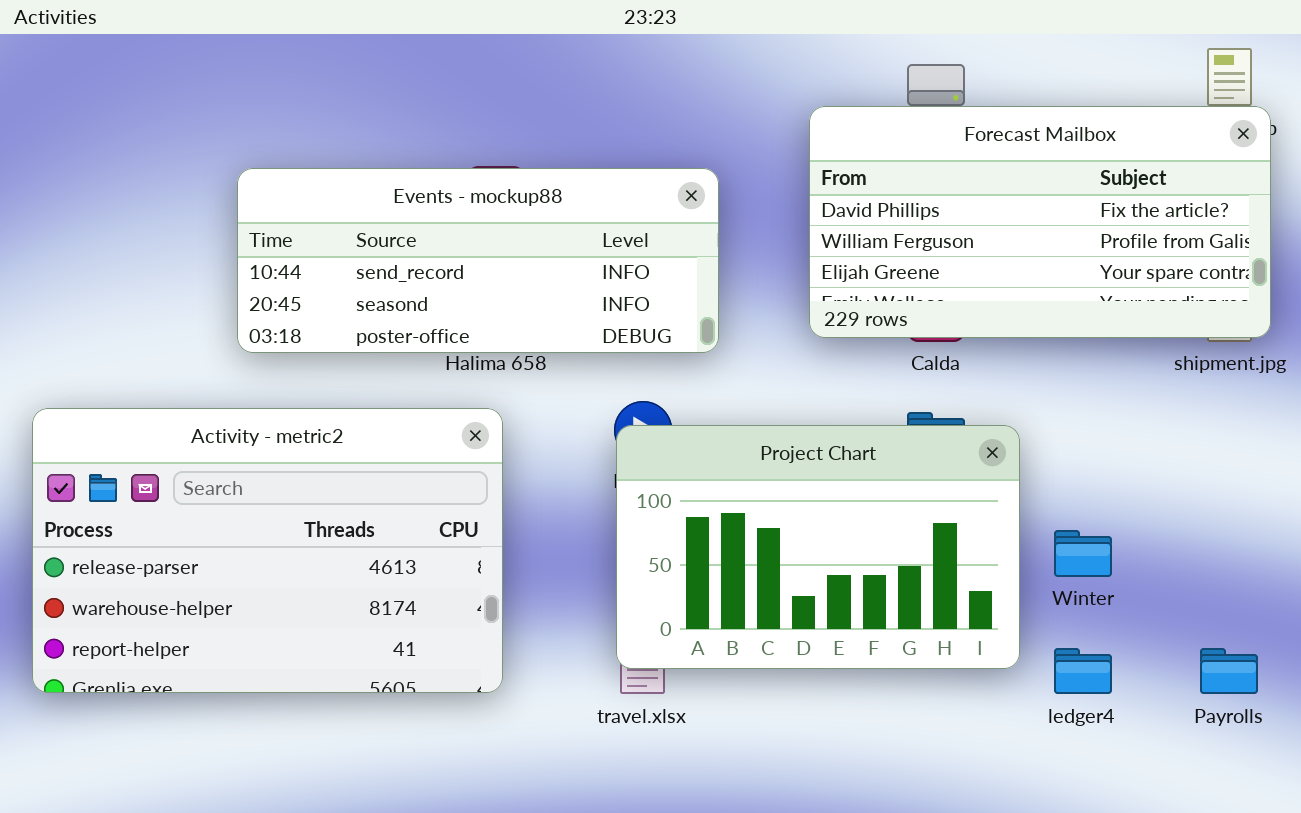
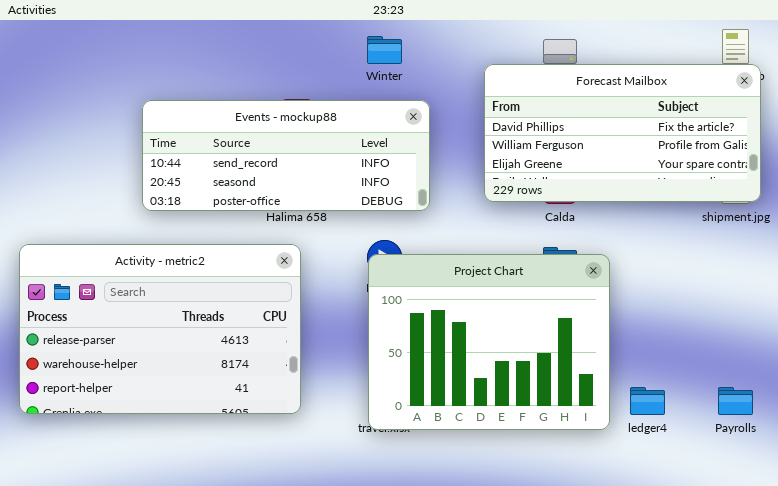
Project Chart: [616,425,1020,669] -> [368,254,610,430], resized
Winter: [1054,530,1112,577] -> [367,36,402,64], moved

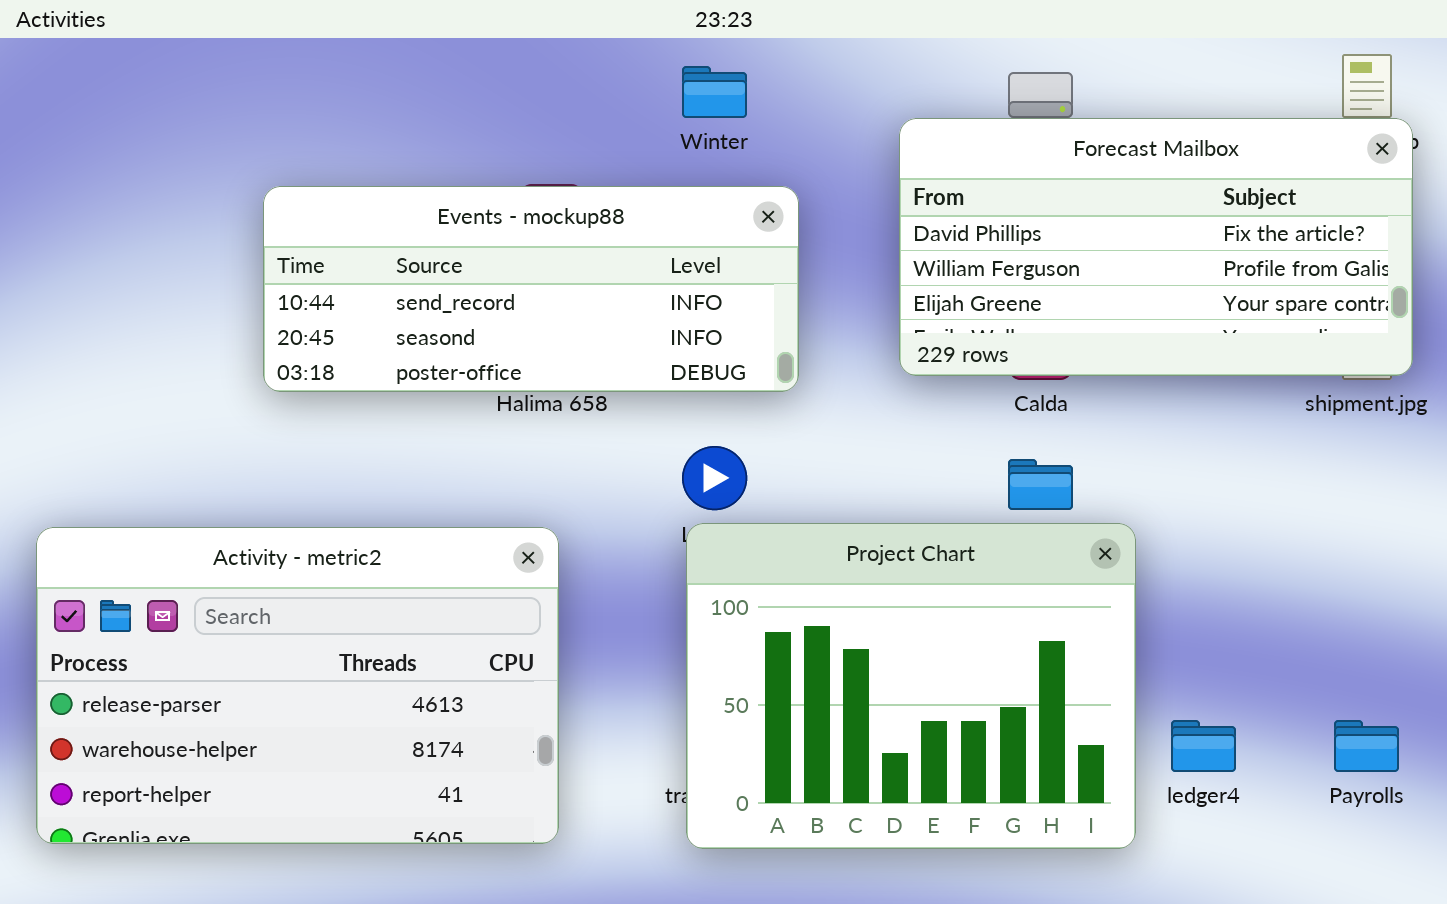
Activity - metric2: [19,244,301,414] -> [36,527,559,844], moved
Project Chart: [368,254,610,430] -> [686,523,1136,849], moved

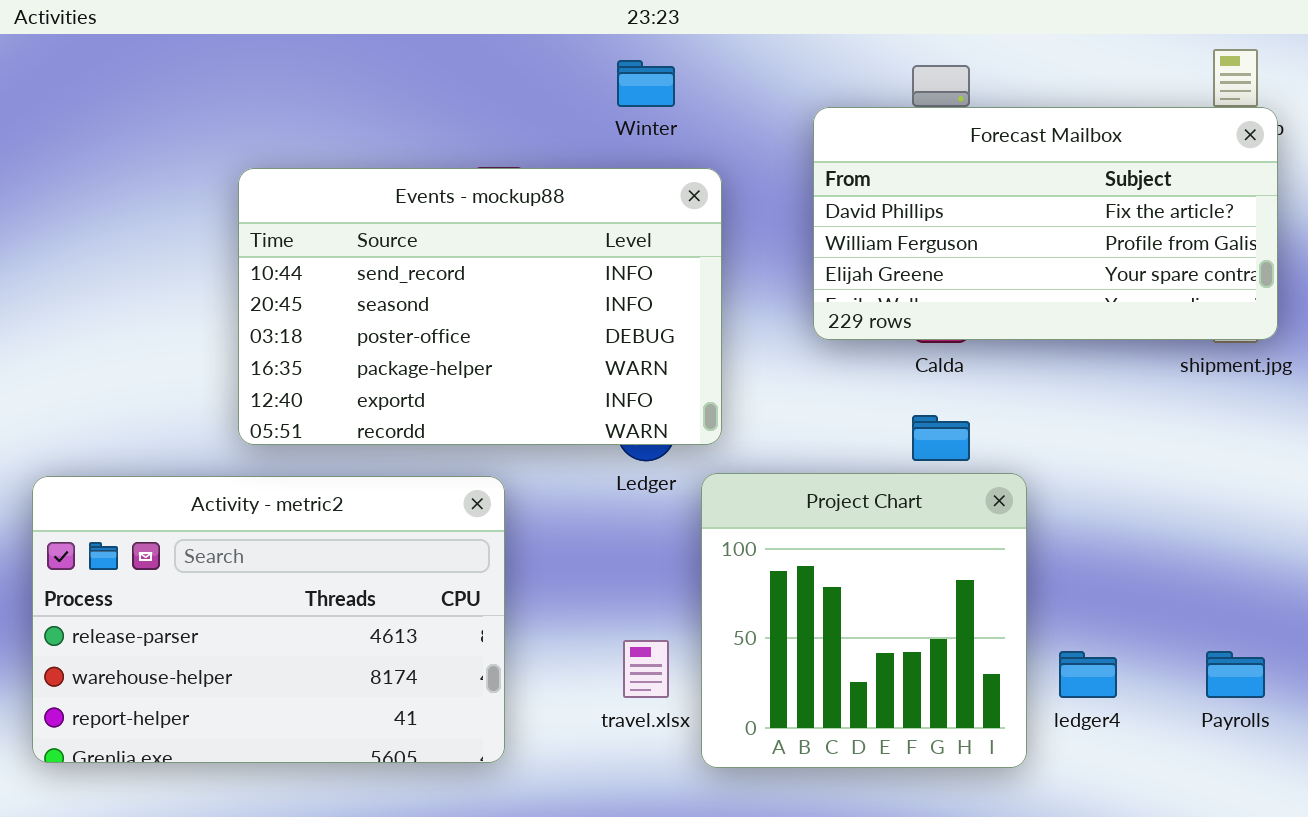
Events - mockup88: [263,186,799,392] -> [238,168,722,445], resized
Project Chart: [686,523,1136,849] -> [701,473,1027,768], resized

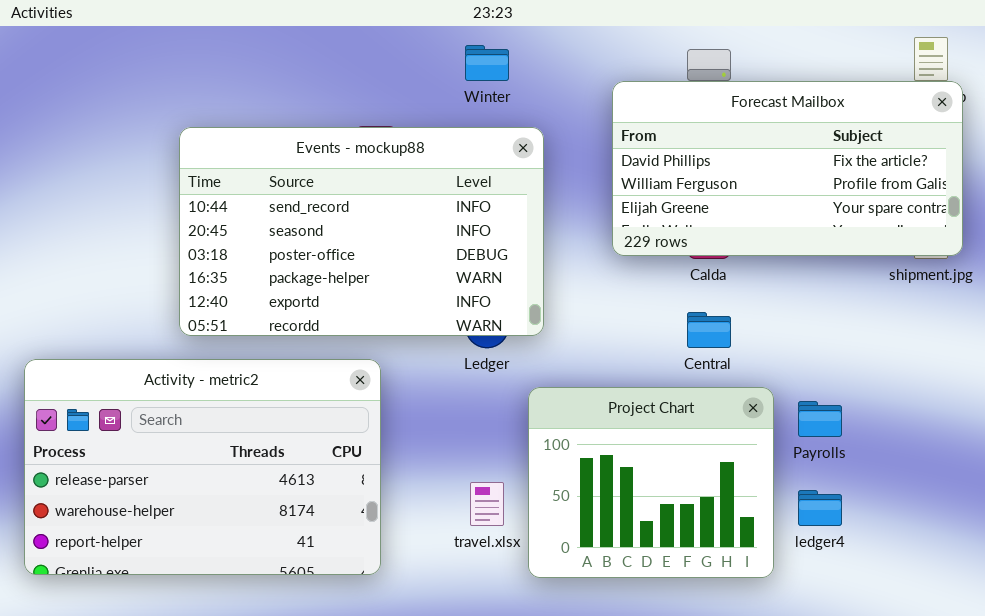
Project Chart: [701,473,1027,768] -> [528,387,774,578], resized
Payrolls: [1206,651,1265,698] -> [798,401,842,437], moved

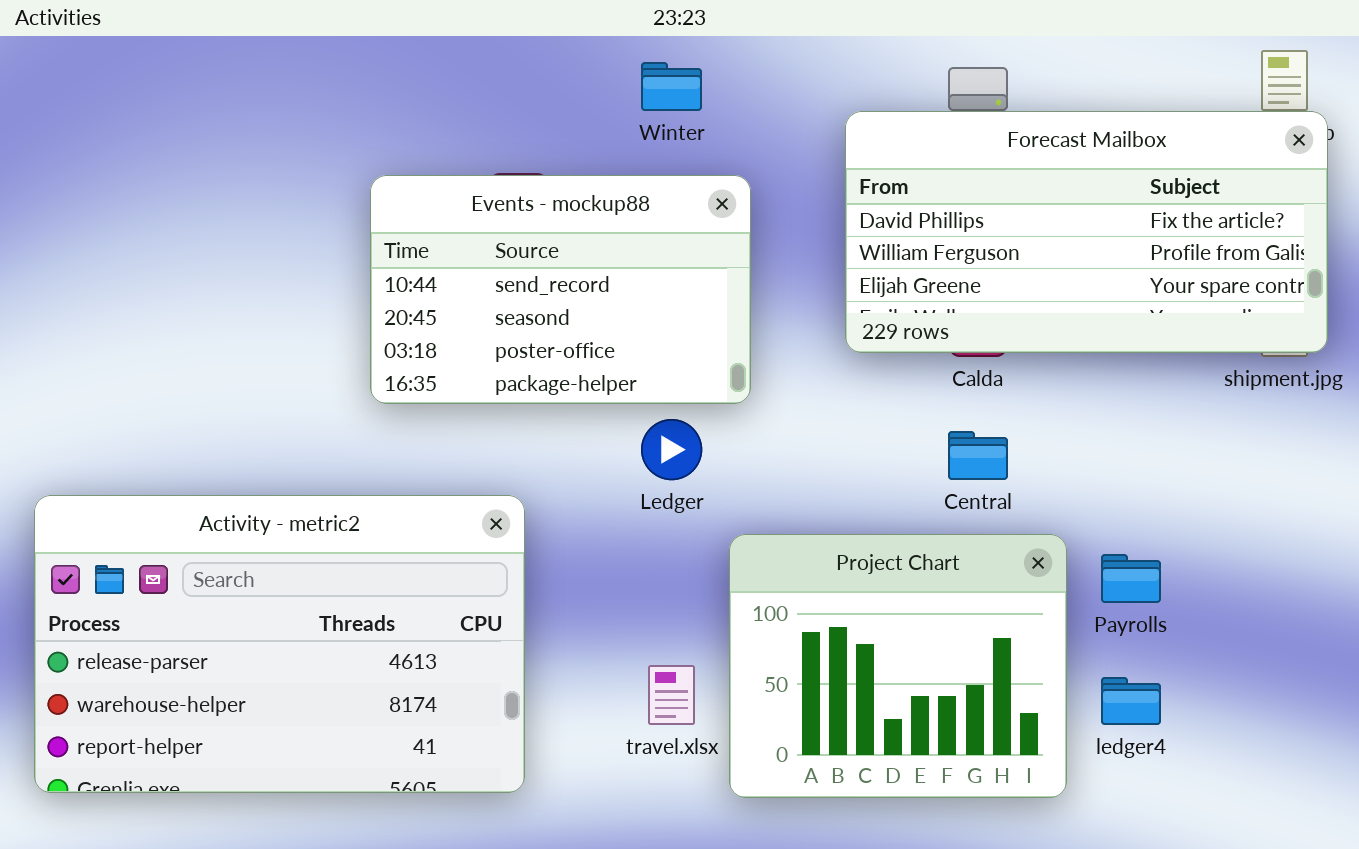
Events - mockup88: [179,127,544,336] -> [370,175,751,404], resized

